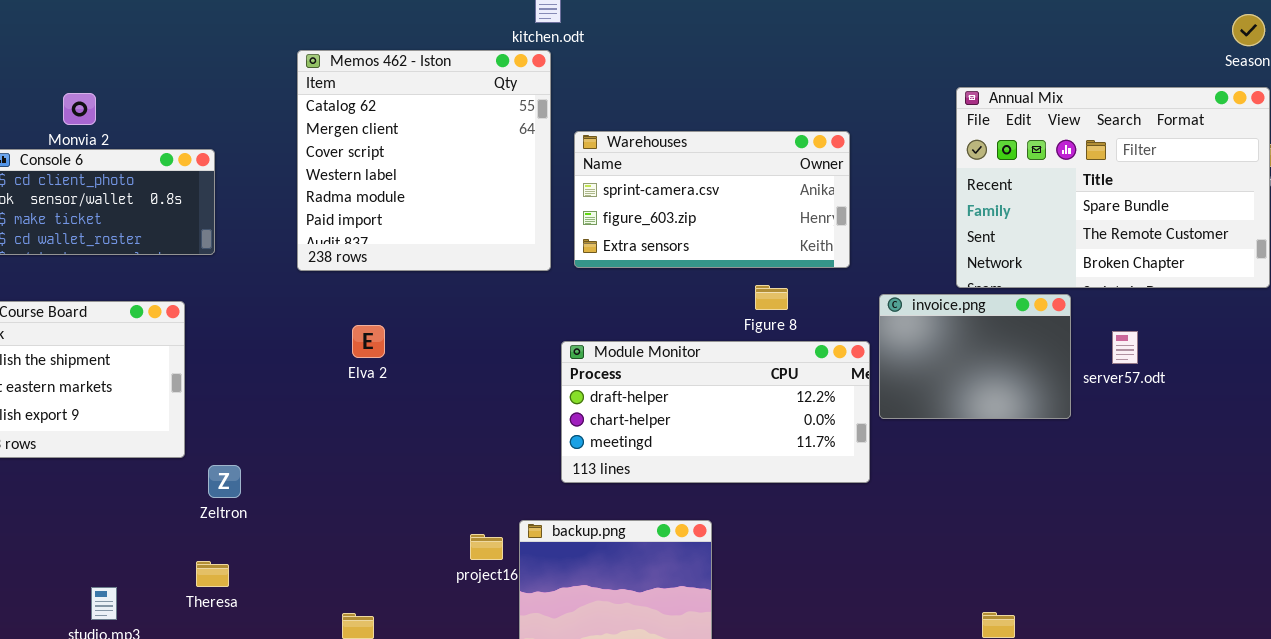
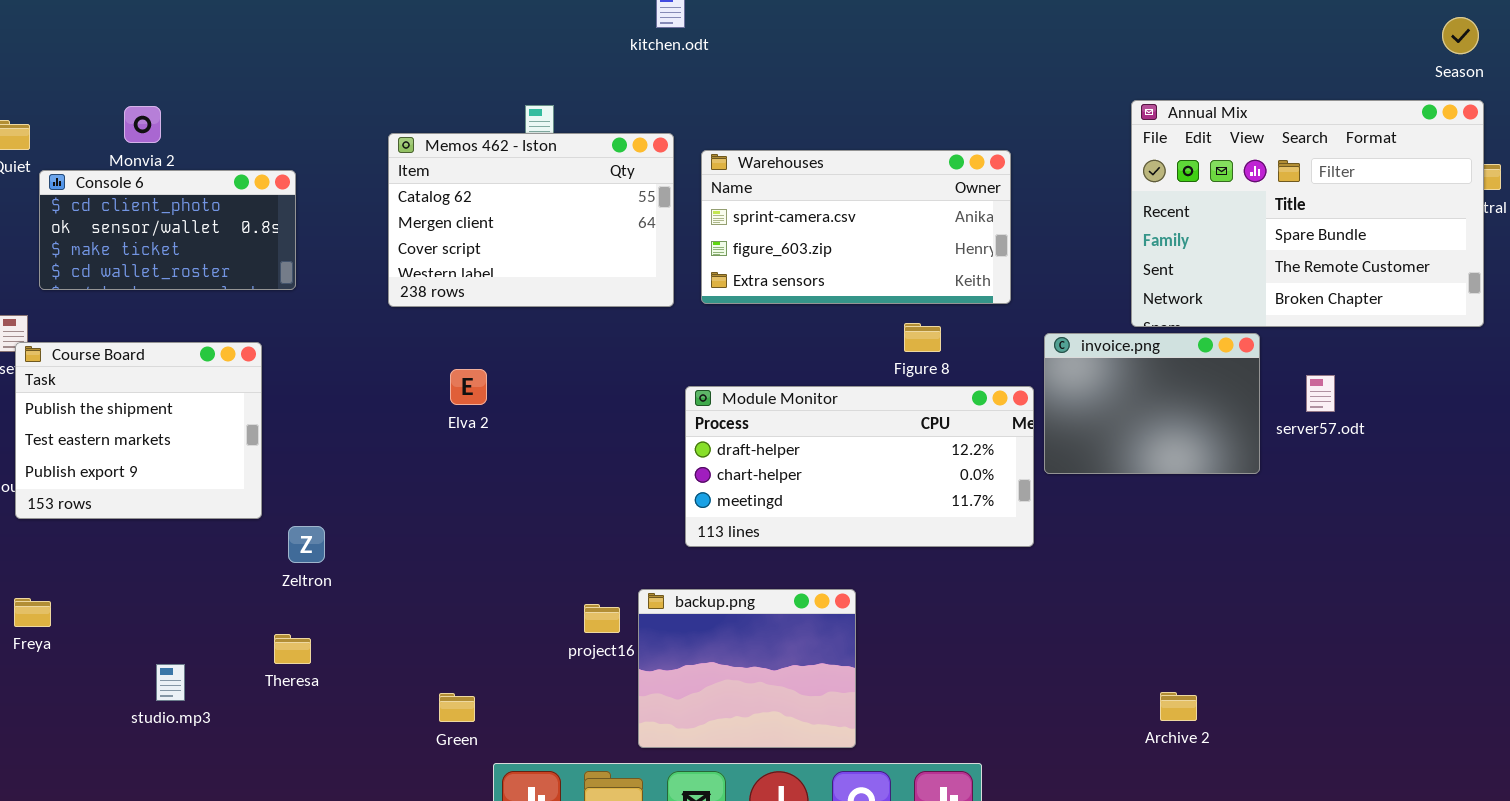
Memos 462 - Iston: [297,50,551,271] -> [388,133,674,307], resized

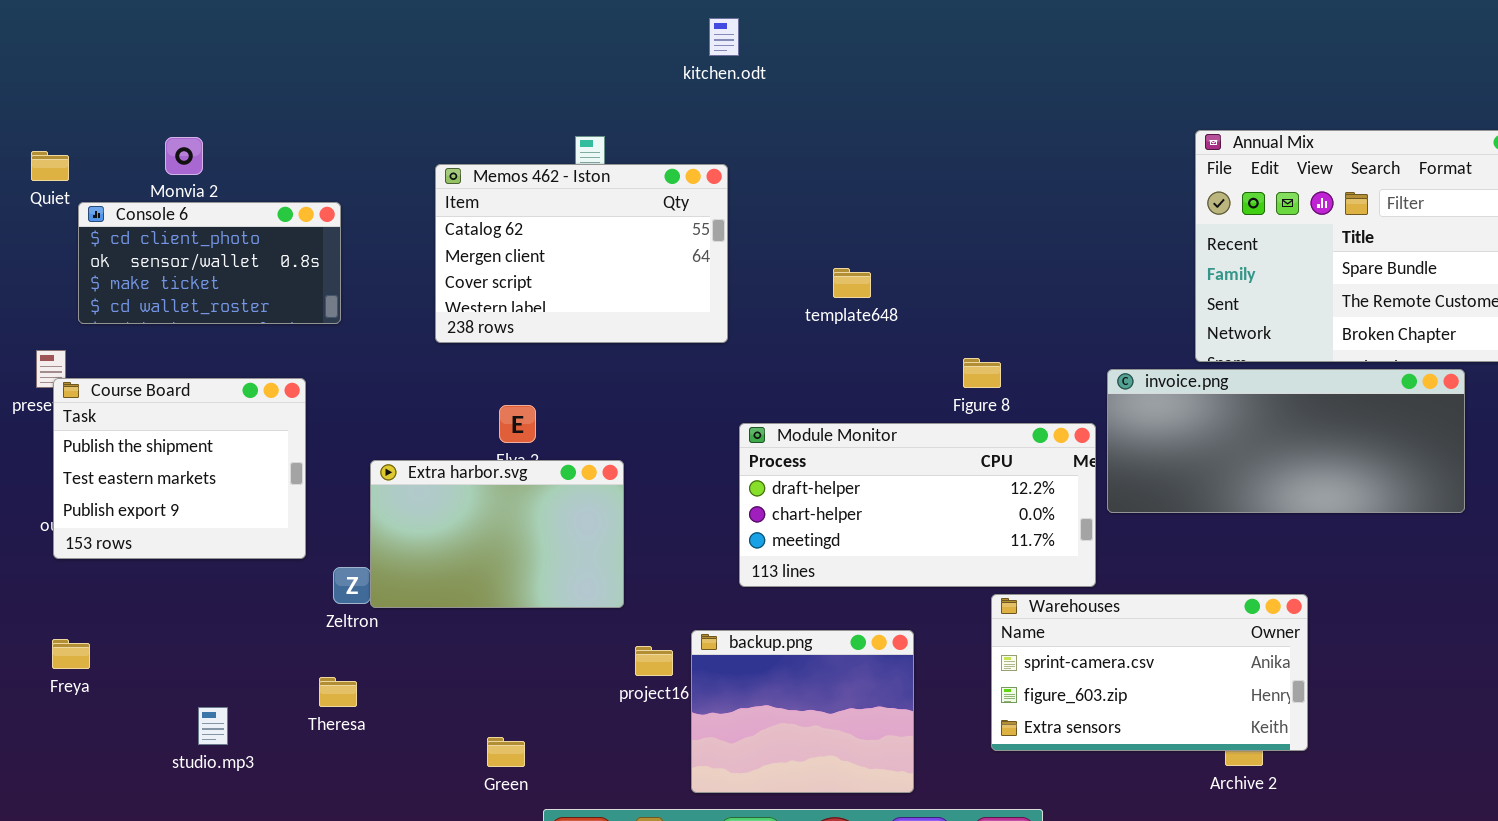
Warehouses: [701,150,1011,304] -> [991,594,1308,751], moved
invoice.png: [1044,333,1260,474] -> [1107,369,1465,513], resized
Extra harbor.svg: none -> [370,460,624,608], opened

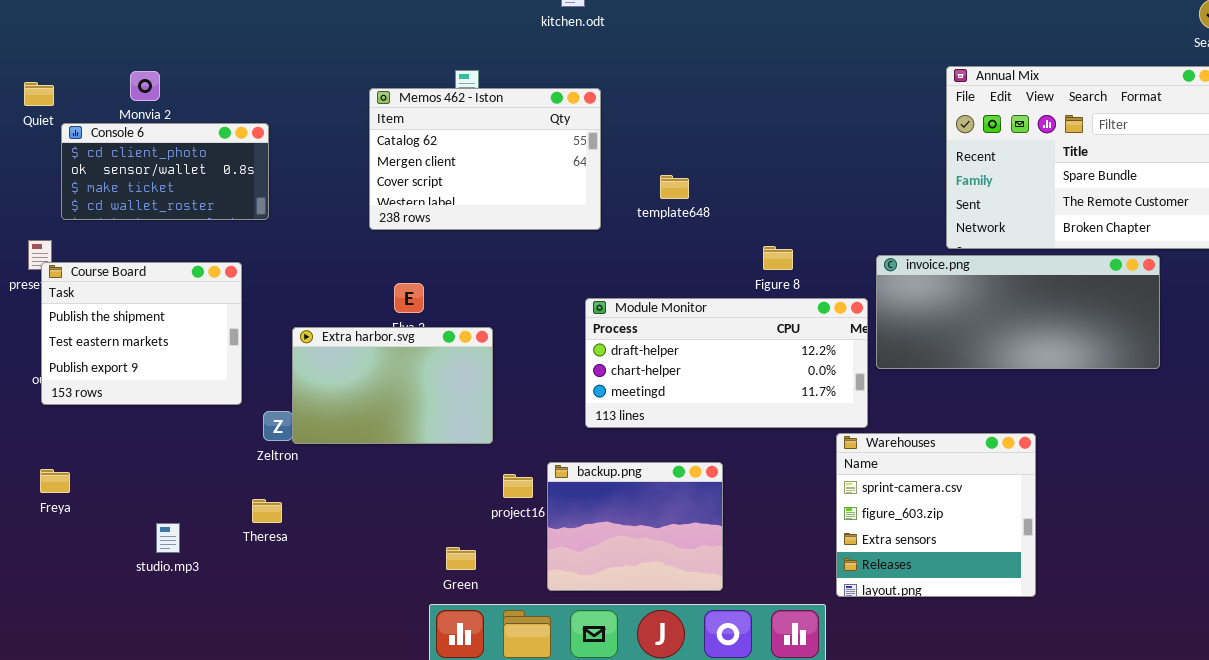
Memos 462 - Iston: [435,164,728,343] -> [369,88,601,230], moved
Warehouses: [991,594,1308,751] -> [836,433,1036,597], resized
Green: [487,737,525,767] -> [446,547,476,570], moved

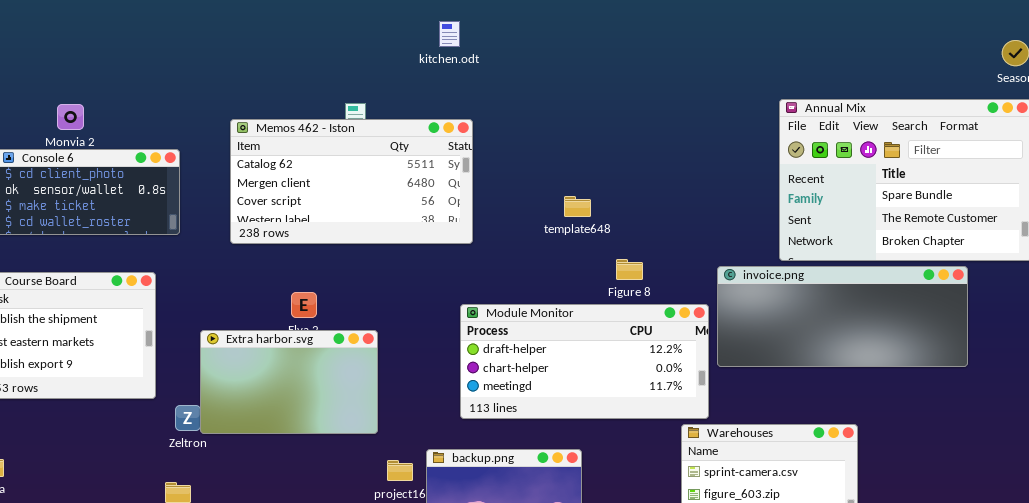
Memos 462 - Iston: [369,88,601,230] -> [230,119,473,244], resized
template648: [660,175,689,199] -> [564,196,591,217], moved

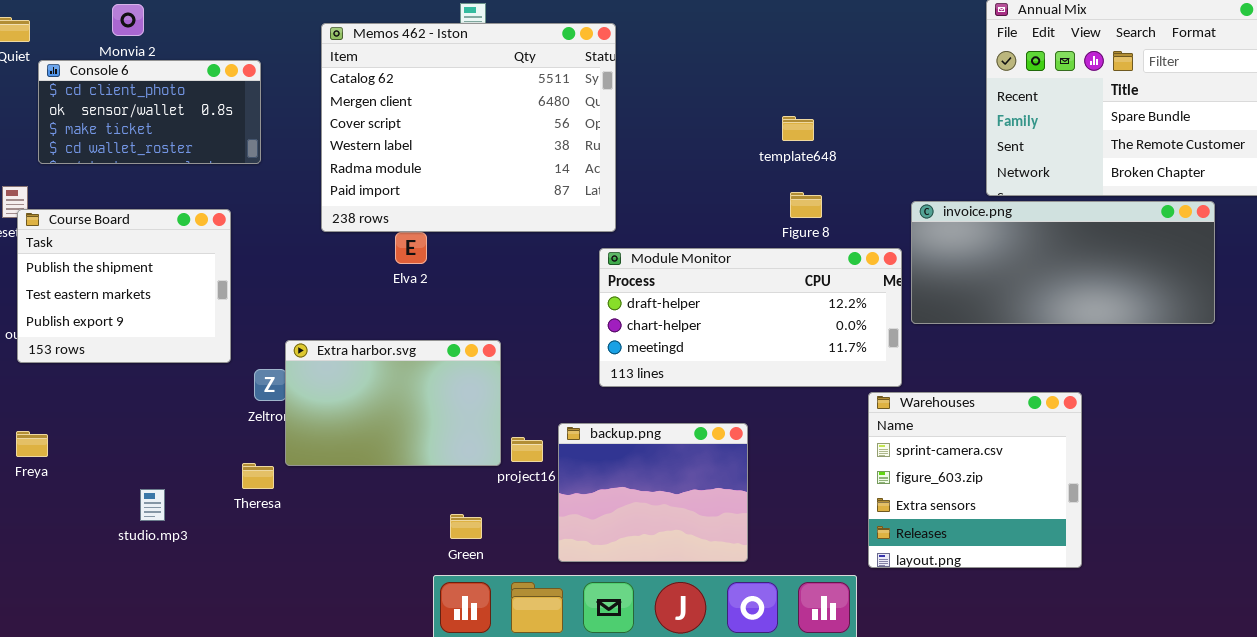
Memos 462 - Iston: [230,119,473,244] -> [321,23,616,232], resized
template648: [564,196,591,217] -> [782,116,814,141], moved
Extra harbor.svg: [200,330,378,434] -> [285,340,501,466], moved

